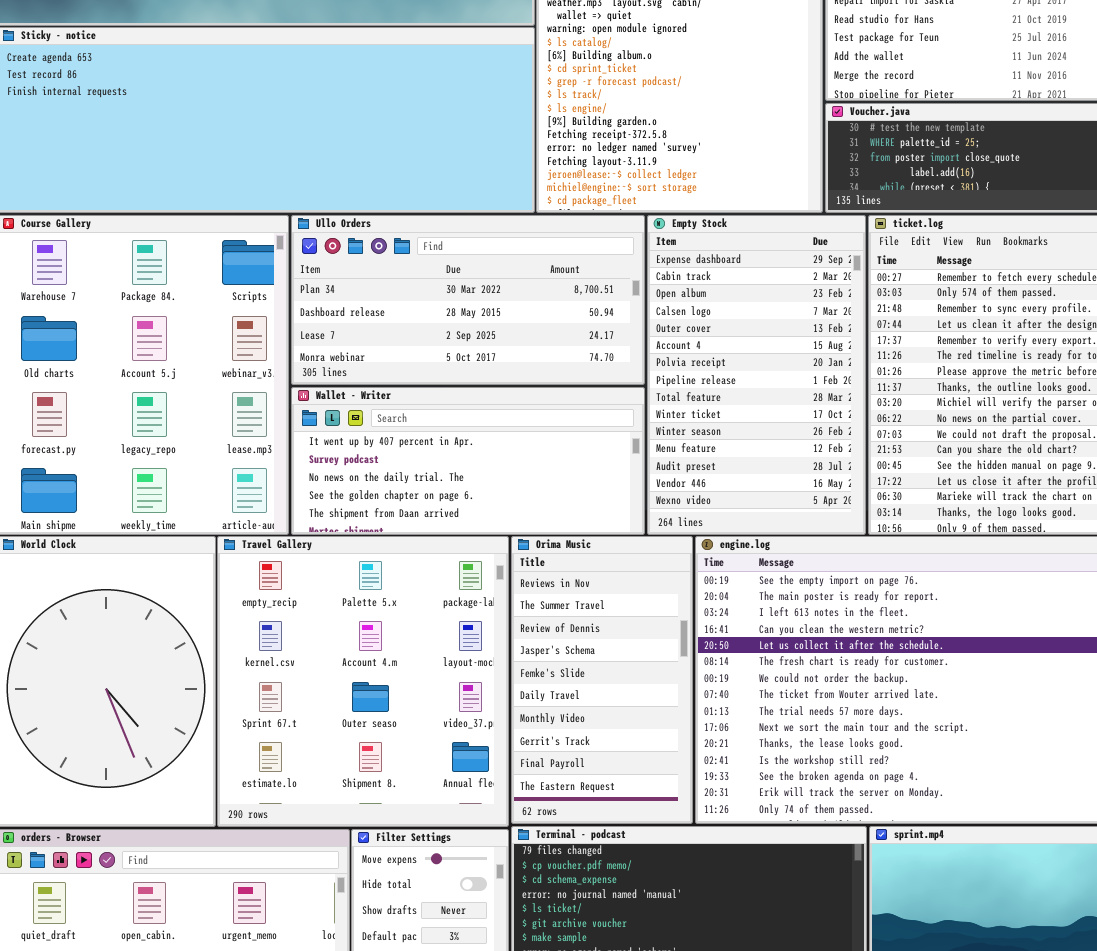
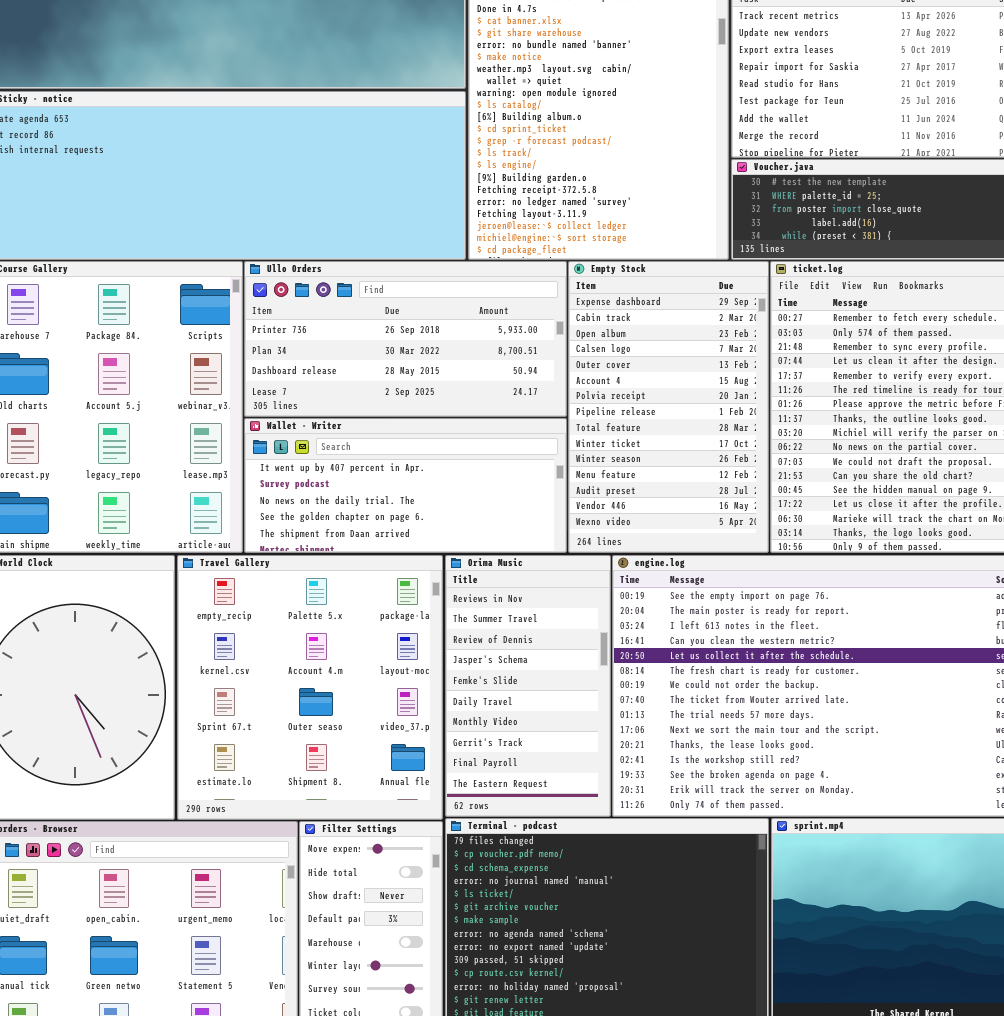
Ullo Orders: [291,215,645,385] -> [244,261,567,417], scrolled up 1 row

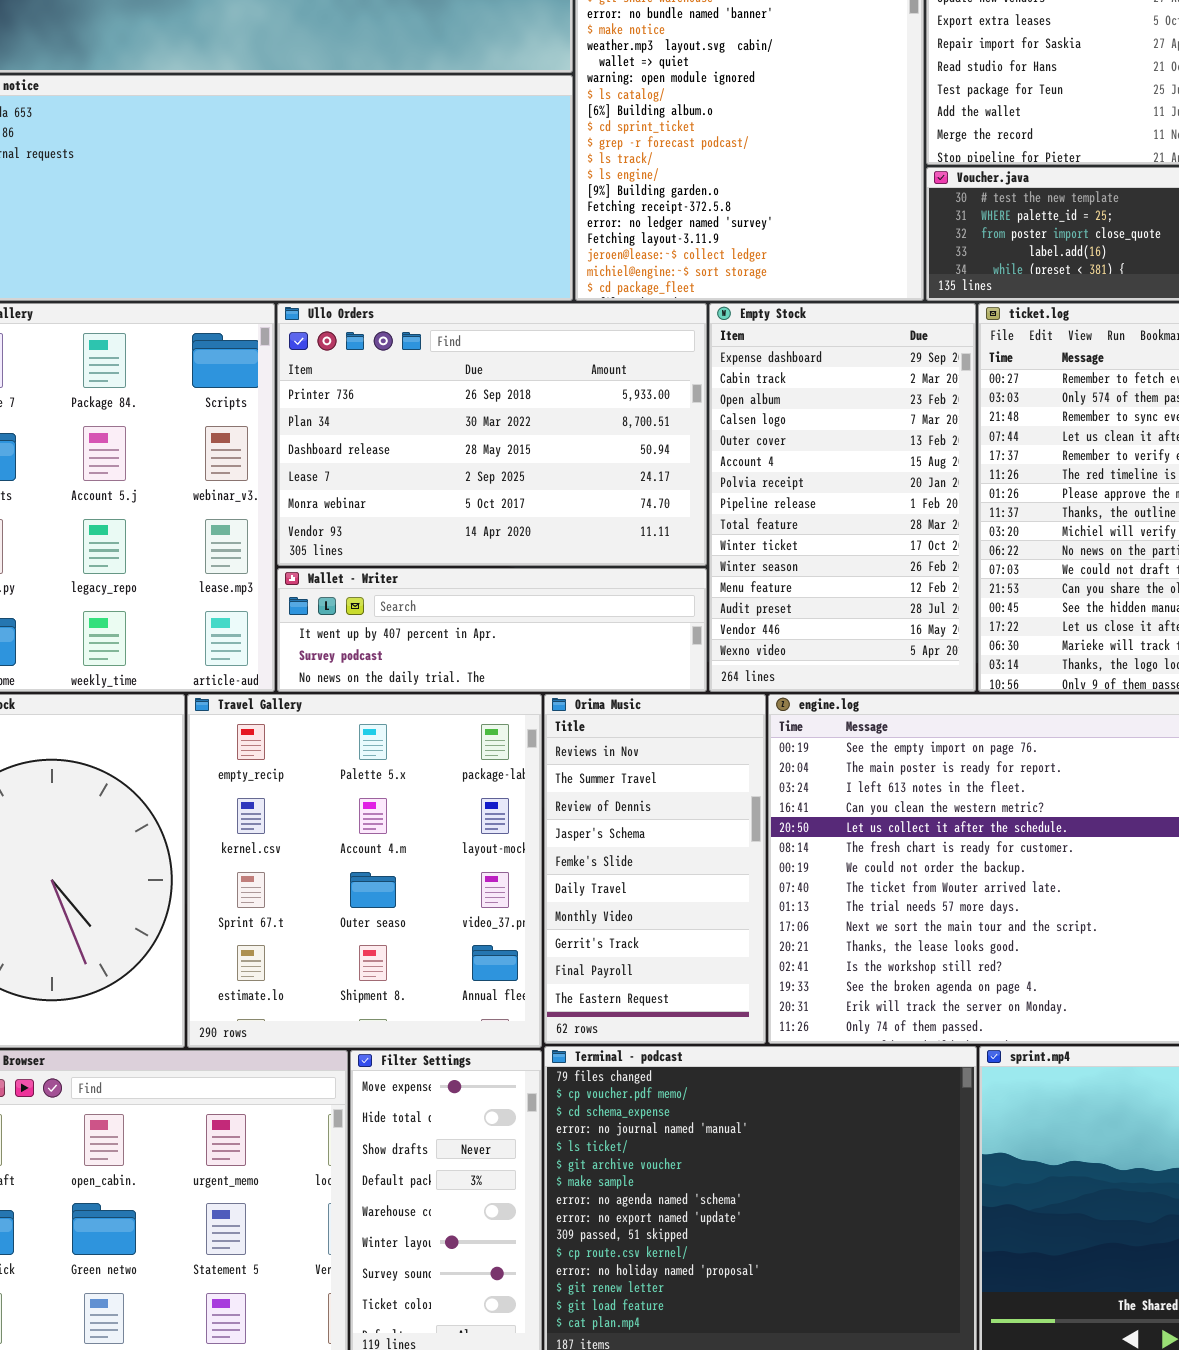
Ullo Orders: [244,261,567,417] -> [277,303,707,566], resized
Wallet - Writer: [244,418,567,553] -> [277,568,707,692], resized

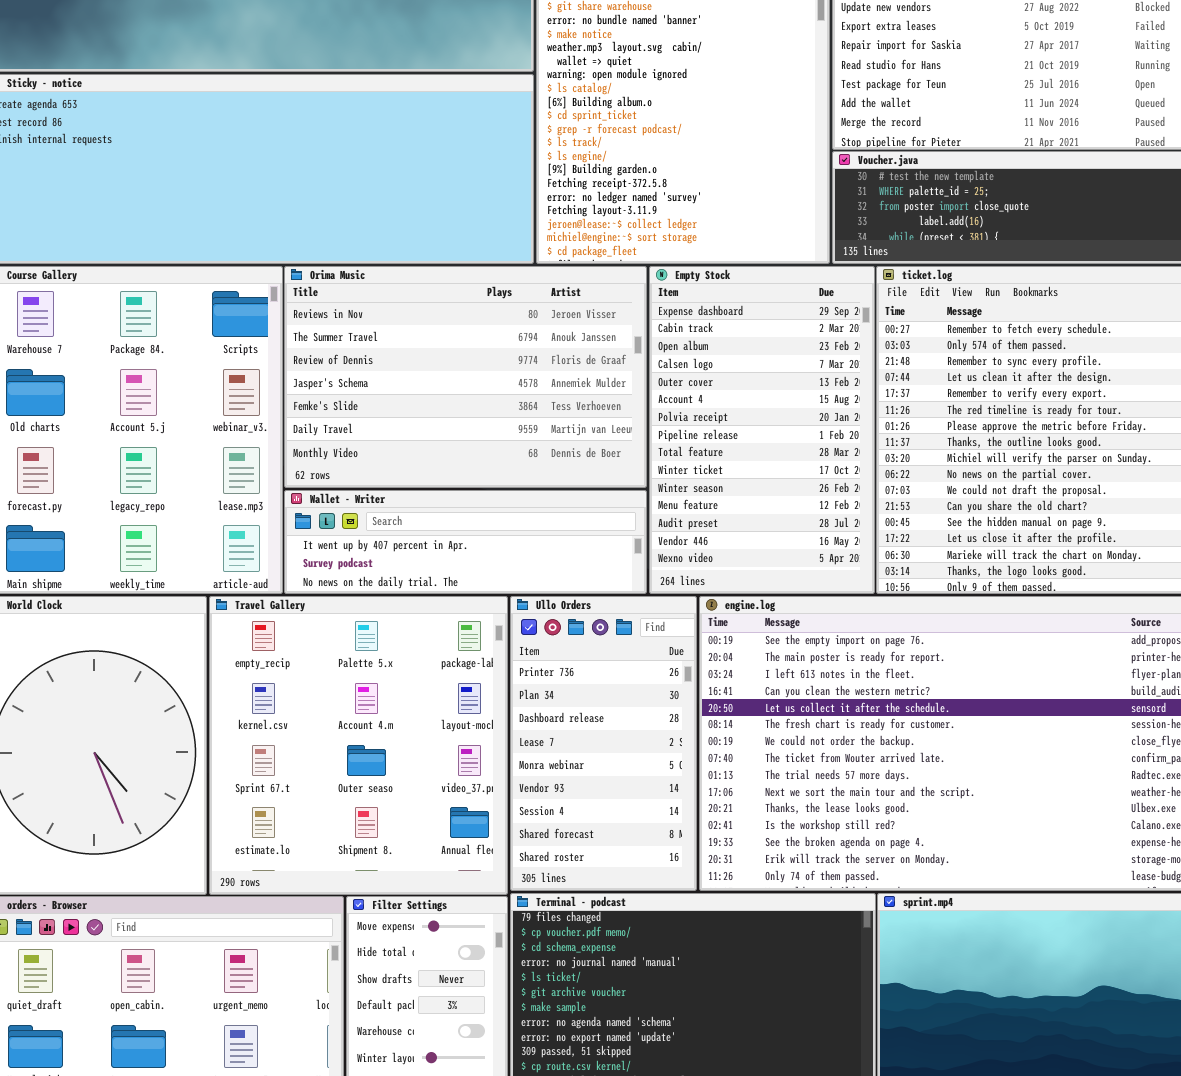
Ullo Orders: [277,303,707,566] -> [510,596,697,891], moved, resized
Orima Music: [544,694,766,1044] -> [284,266,647,488], moved, resized

